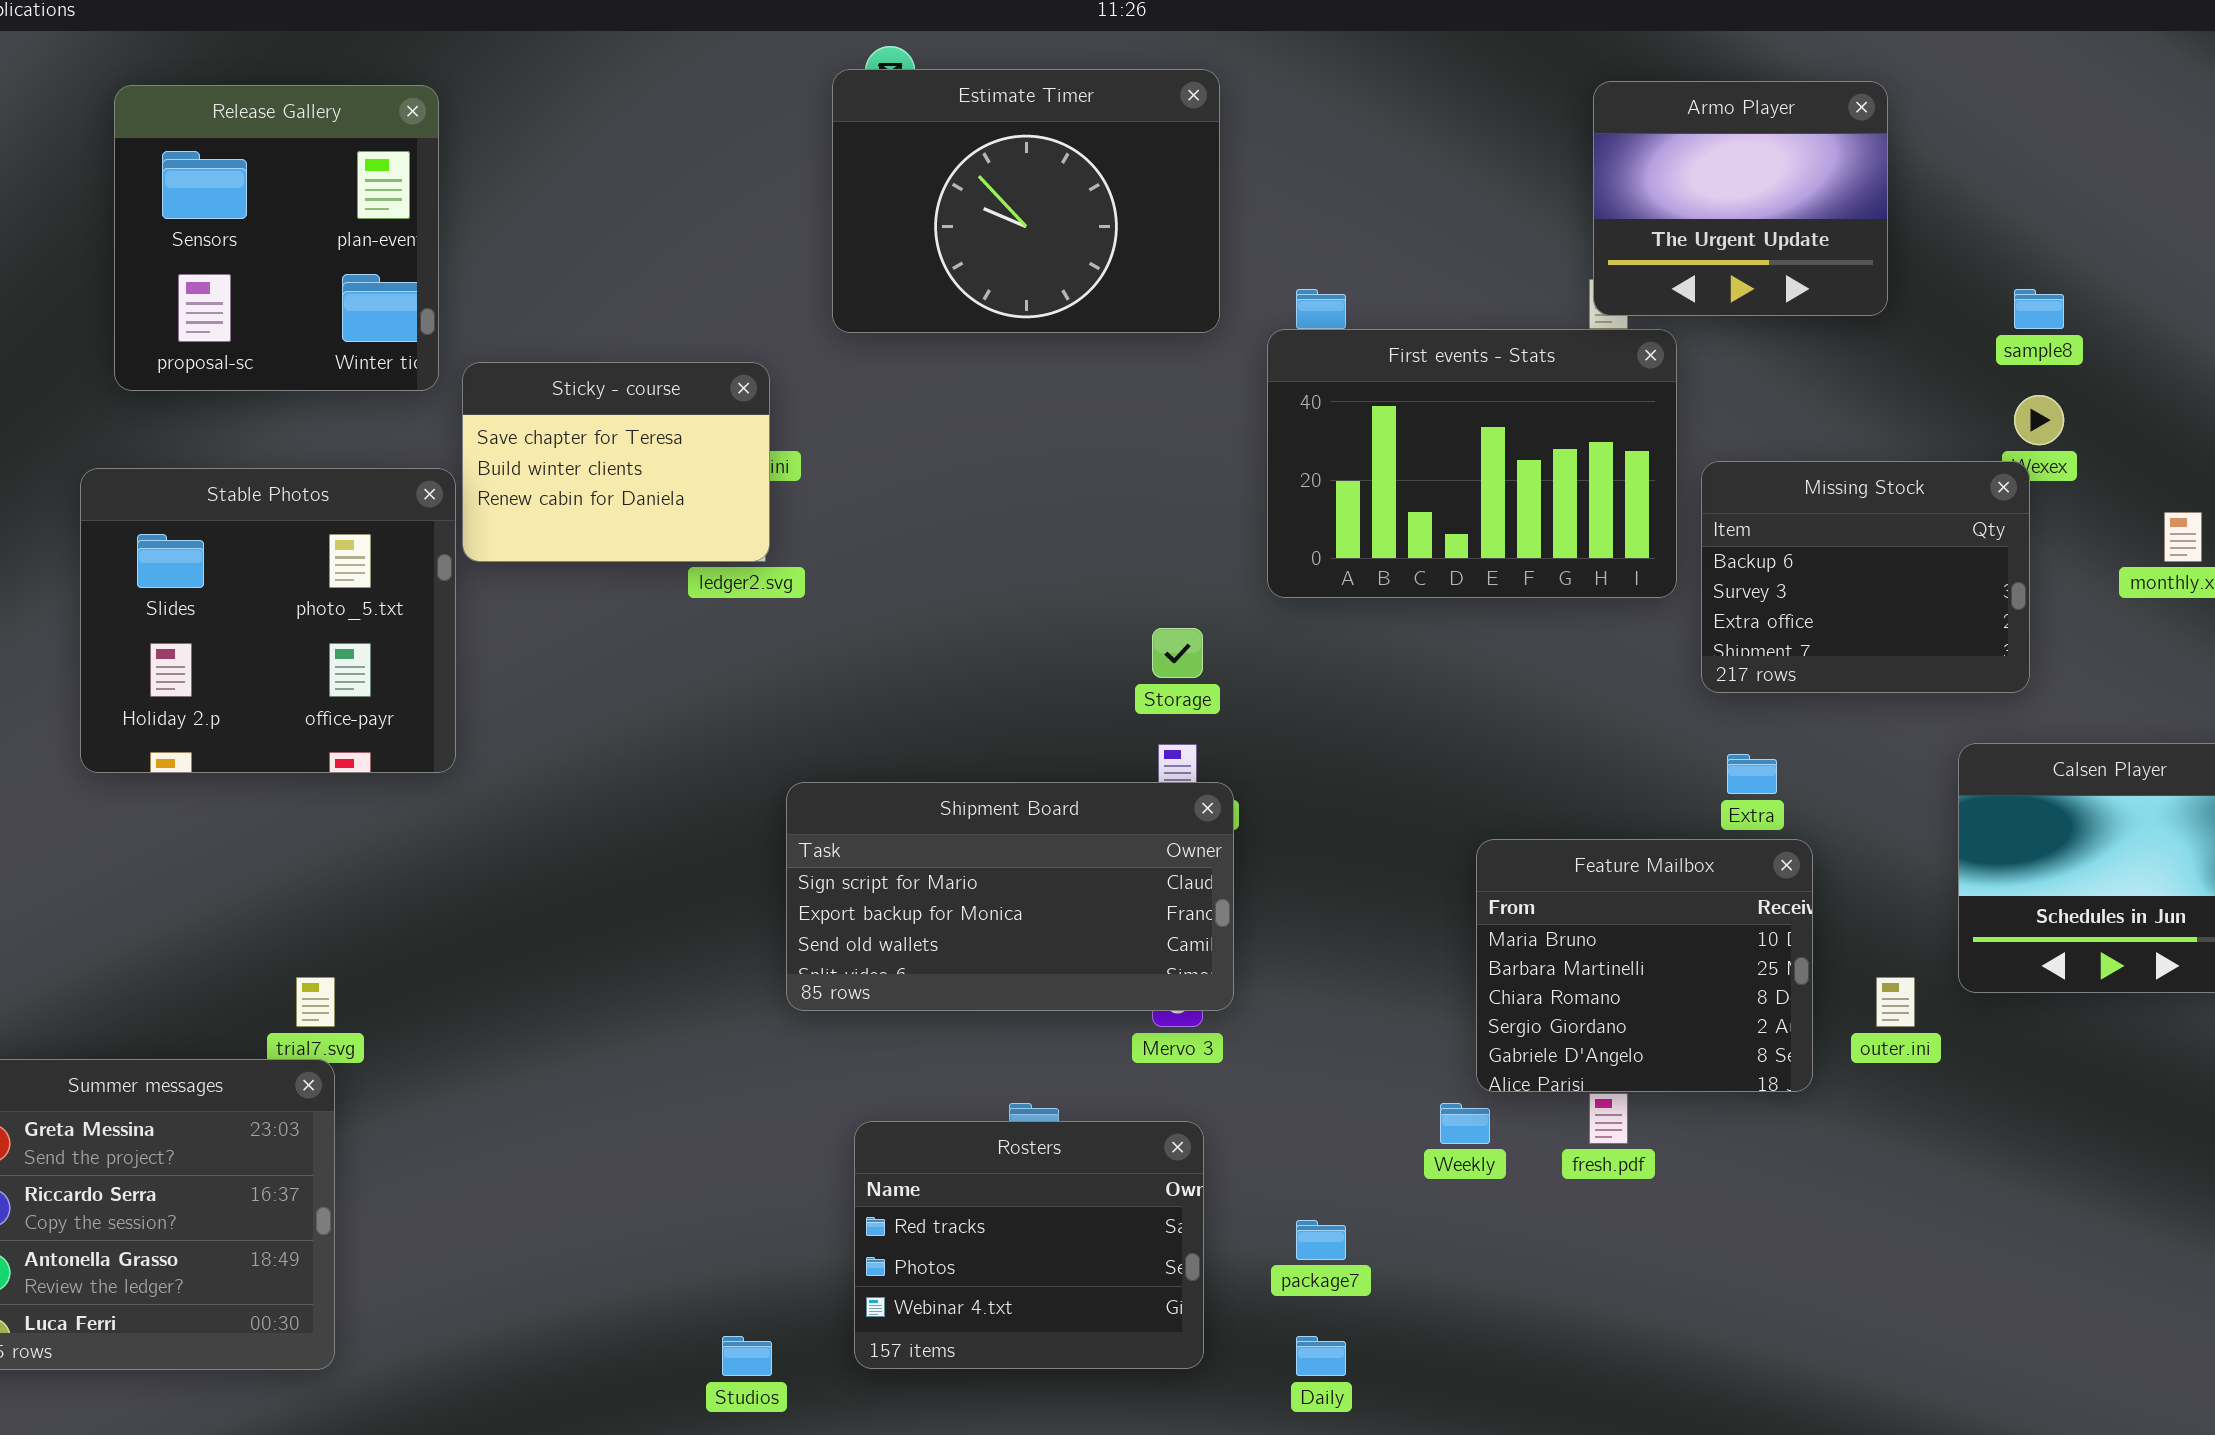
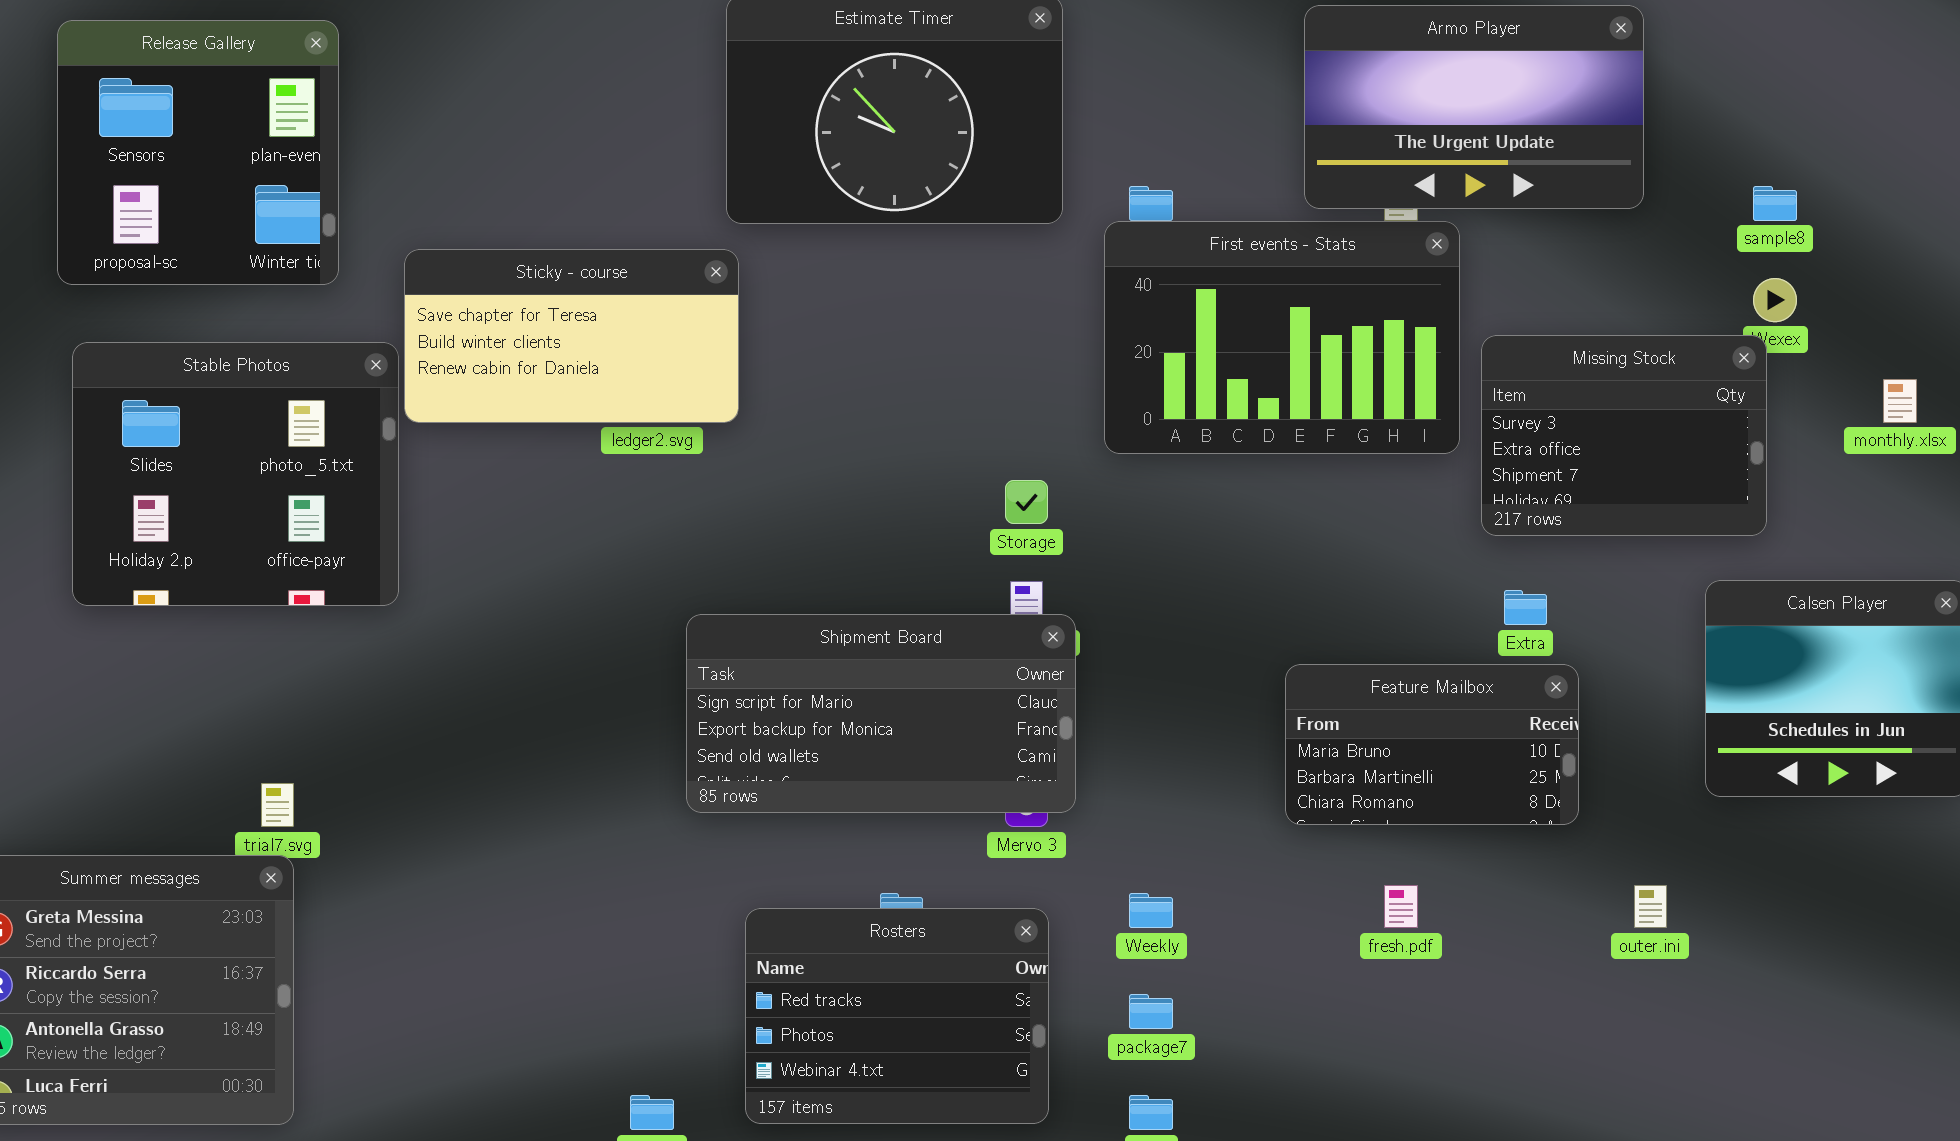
Armo Player: [1593,81,1888,316] -> [1304,5,1644,209], resized
Release Gallery: [114,85,439,391] -> [57,20,339,285], moved
Sticky - course: [462,362,770,562] -> [404,249,739,423], resized
Missing Stock: [1701,461,2030,693] -> [1481,335,1767,536], scrolled down 1 row
Feature Mailbox: [1476,839,1813,1092] -> [1285,664,1579,825], resized
outer.ini: [1876,977,1915,1027] -> [1634,885,1667,928], moved
Weekly: [1440,1103,1490,1144] -> [1129,893,1173,928], moved

